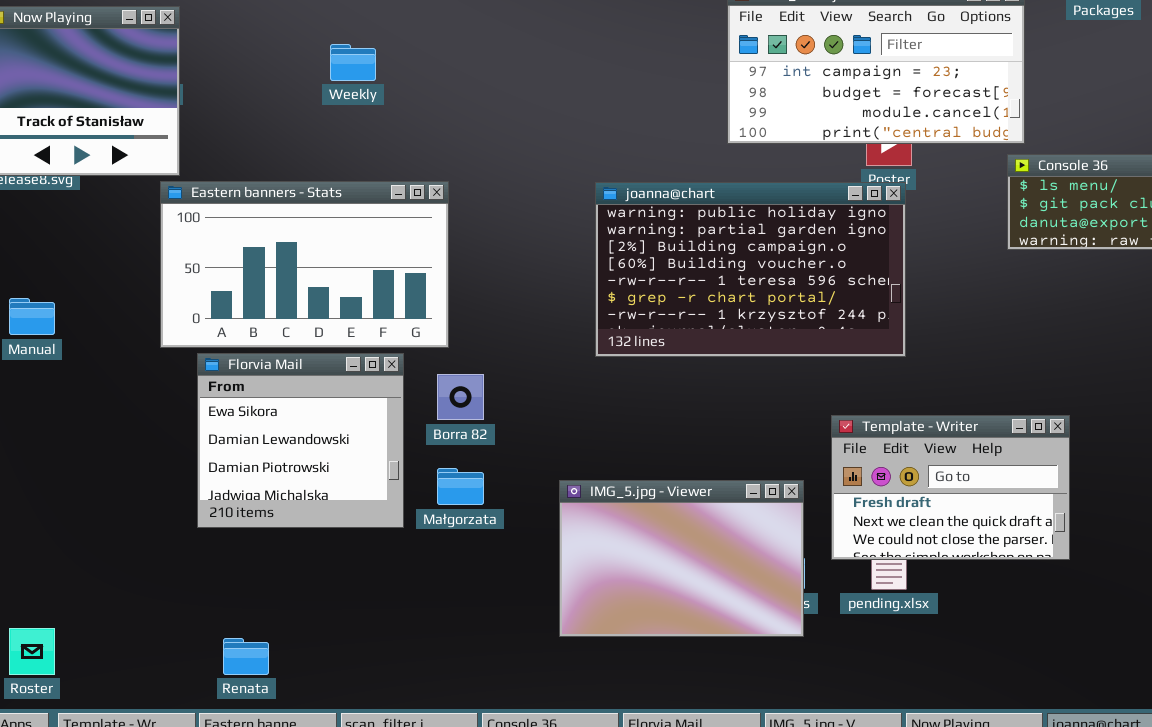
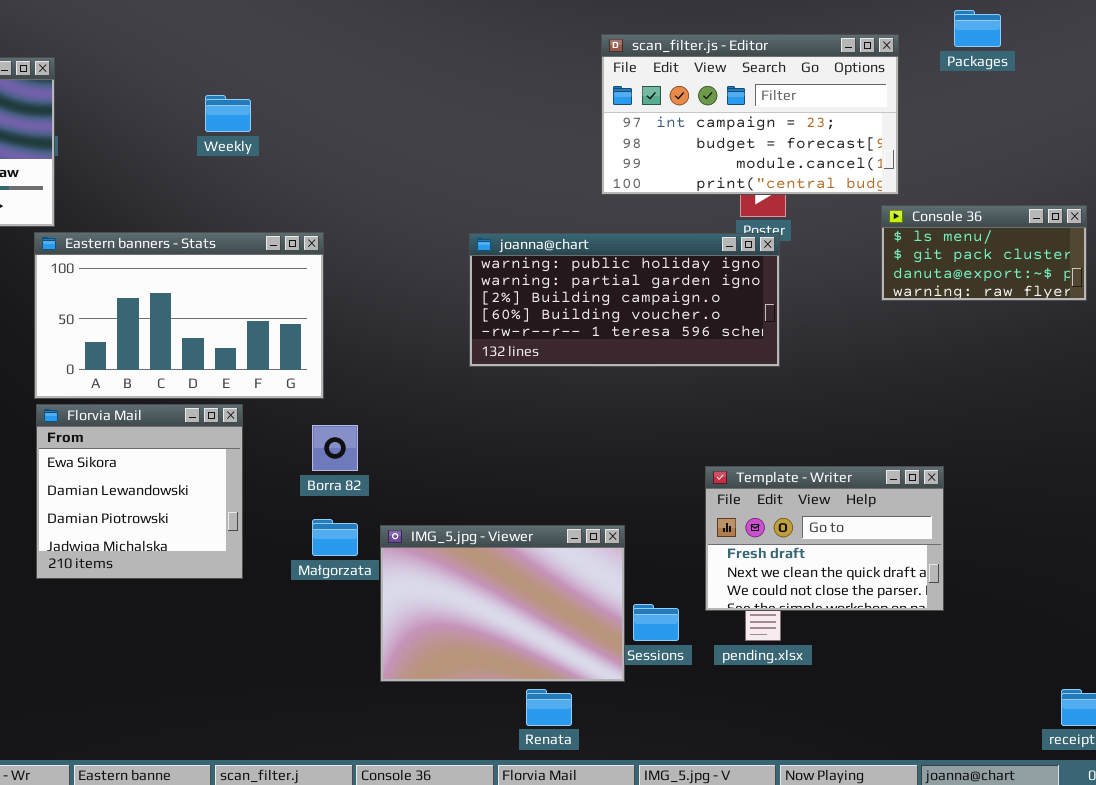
joanna@chart: [595,182,906,357] -> [469,233,780,367], resized
Florvia Mail: [197,353,404,528] -> [36,404,243,579], moved
IMG_5.jpg - Viewer: [559,480,804,637] -> [380,525,625,682], moved
Renata: [223,638,269,675] -> [526,689,572,726], moved

